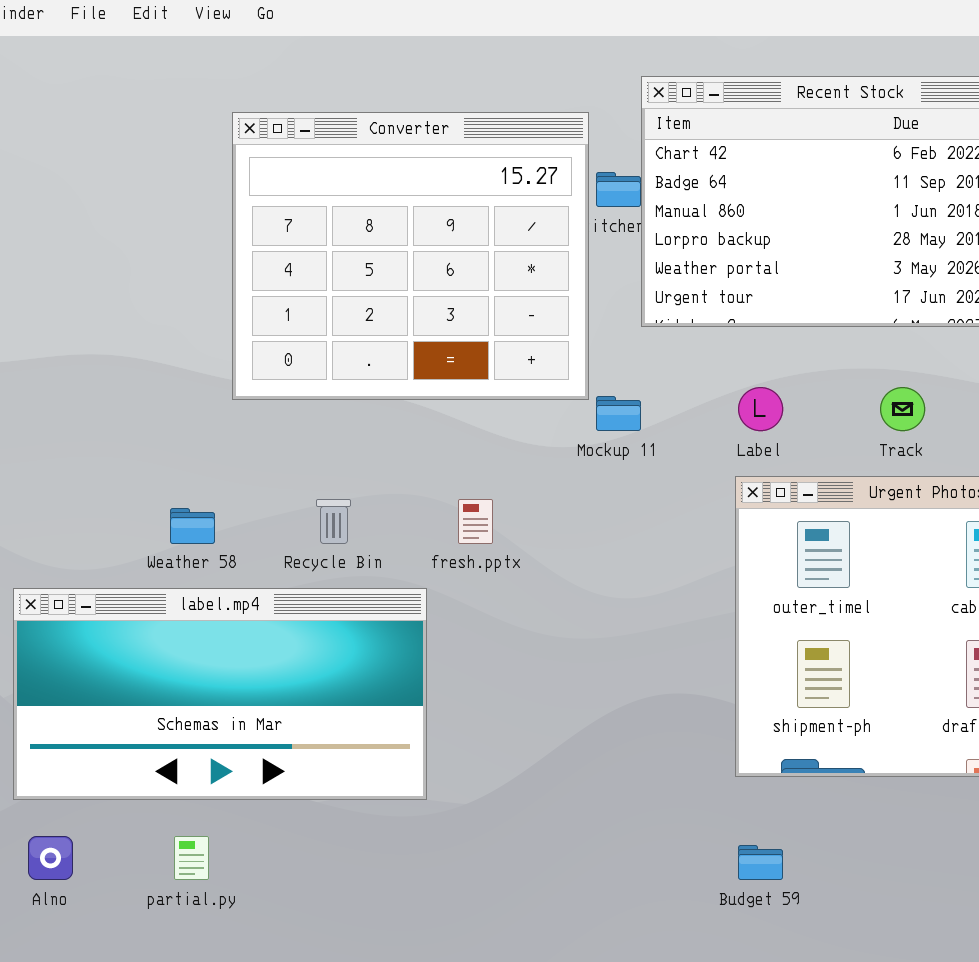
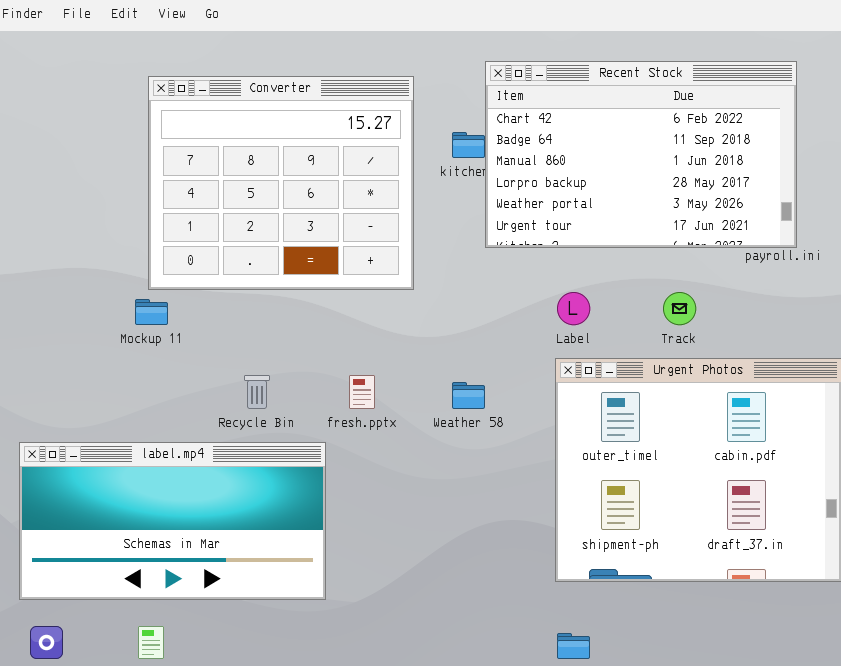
Converter: [232,112,589,400] -> [148,76,414,290], moved
Mockup 11: [596,396,641,431] -> [135,299,168,325], moved
Weather 58: [170,508,215,544] -> [452,382,485,409], moved

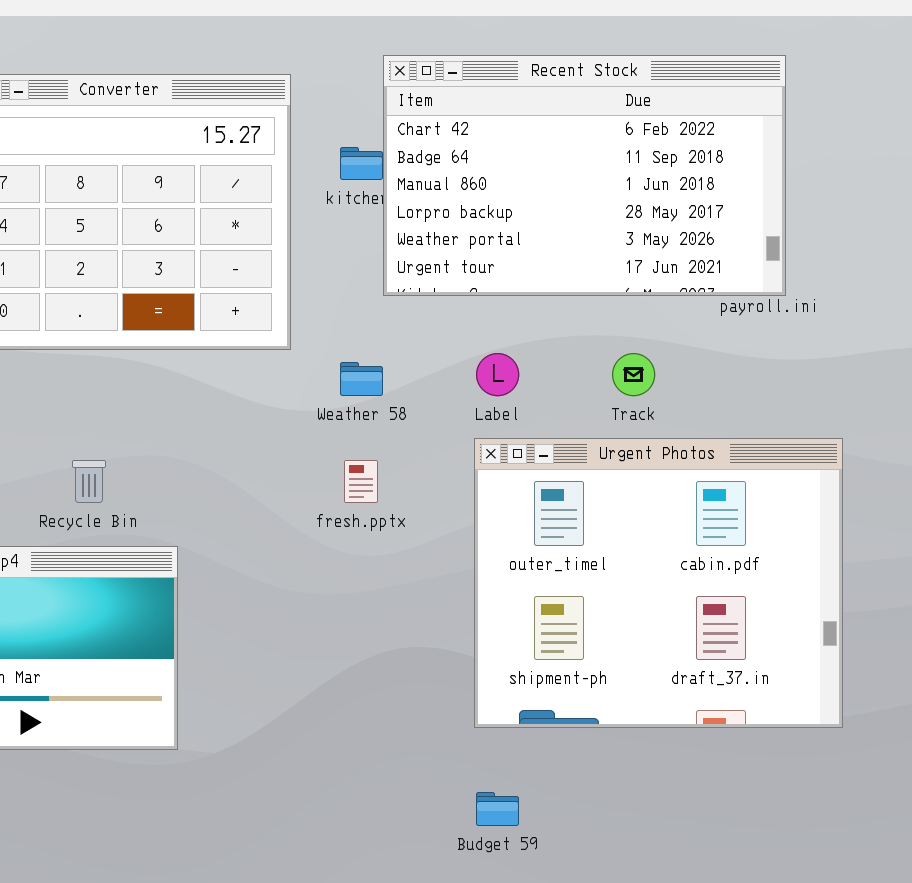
fresh.pptx: [349,375,375,409] -> [344,460,378,503], moved
Weather 58: [452,382,485,409] -> [340,362,383,396], moved

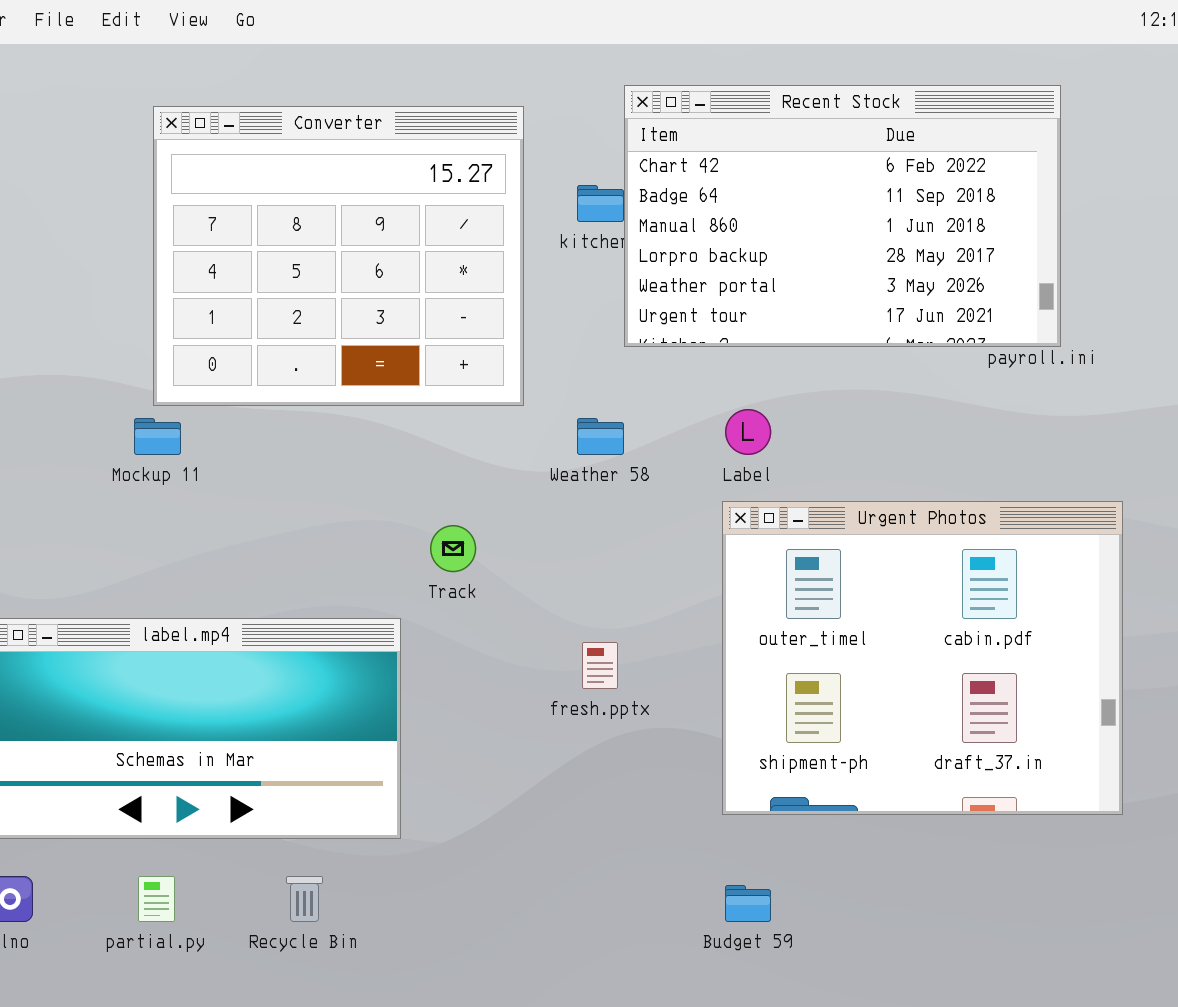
Track: [612,353,655,396] -> [430,525,476,572], moved
Recycle Bin: [72,460,106,503] -> [286,876,323,922], moved
fresh.pptx: [344,460,378,503] -> [582,642,618,689], moved

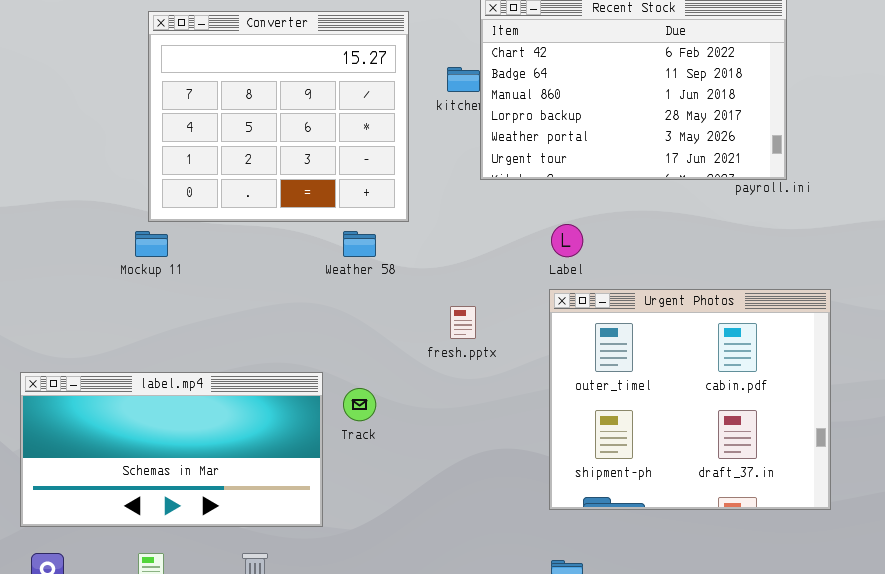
Weather 58: [577,418,624,455] -> [343,231,376,257], moved
Track: [430,525,476,572] -> [343,388,376,421], moved
fresh.pptx: [582,642,618,689] -> [450,306,476,339], moved

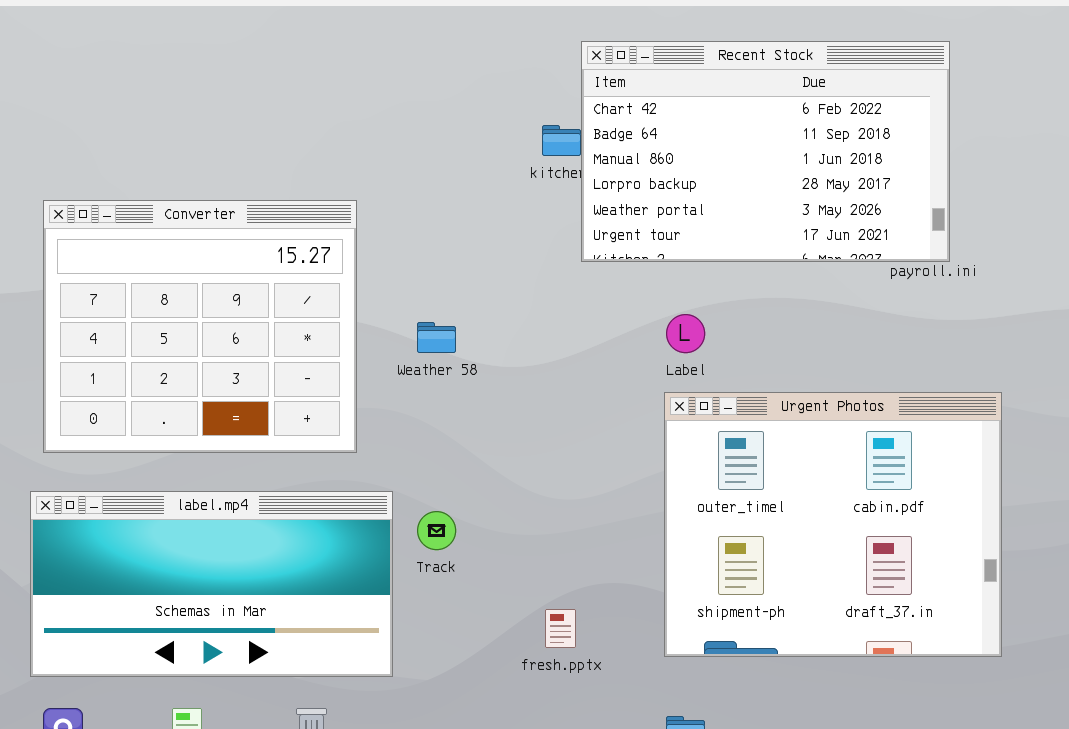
Converter: [148,11,409,222] -> [43,200,357,453], moved
fresh.pptx: [450,306,476,339] -> [545,609,576,648], moved

